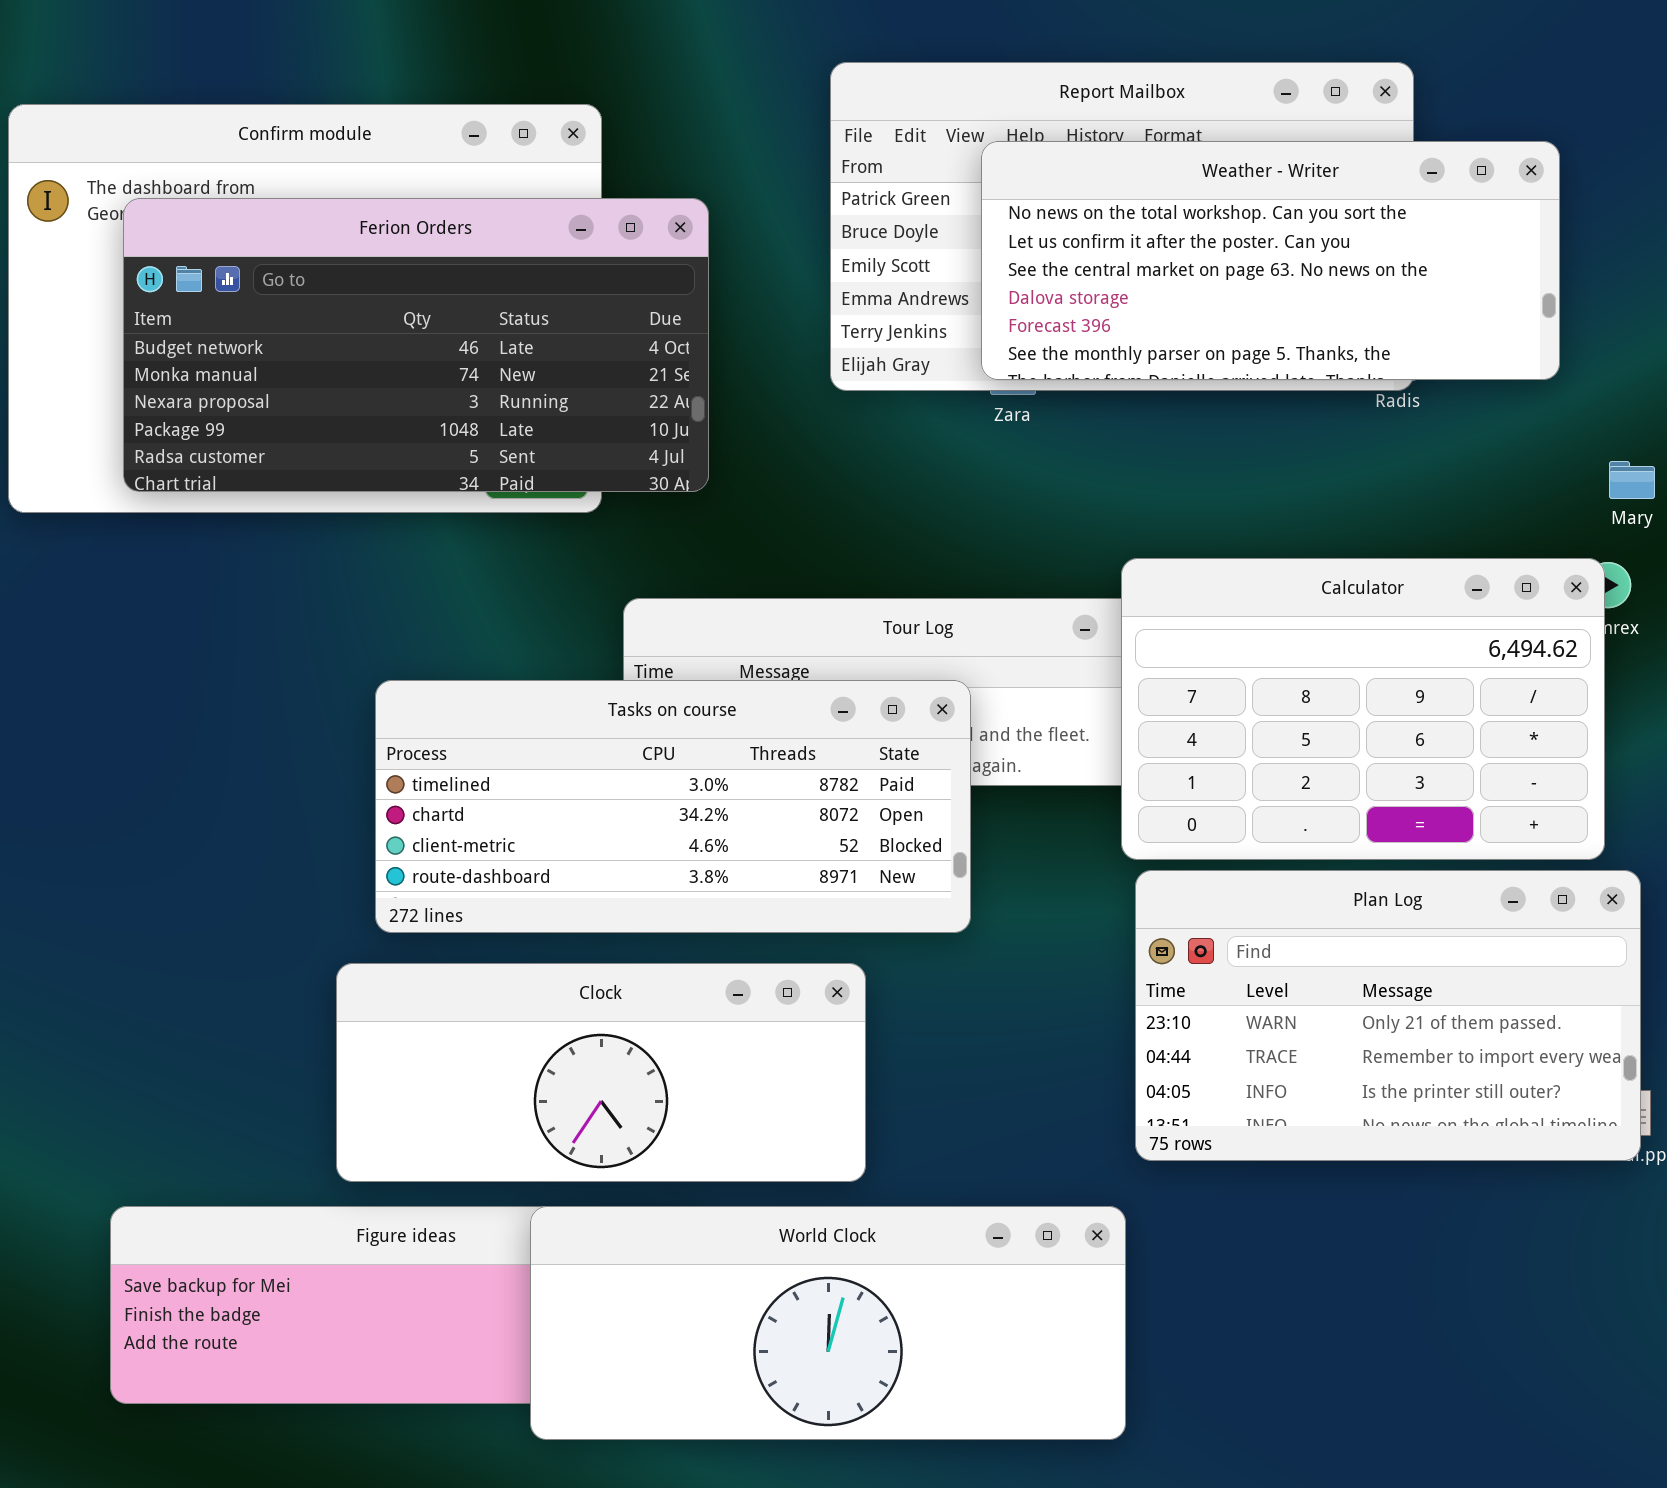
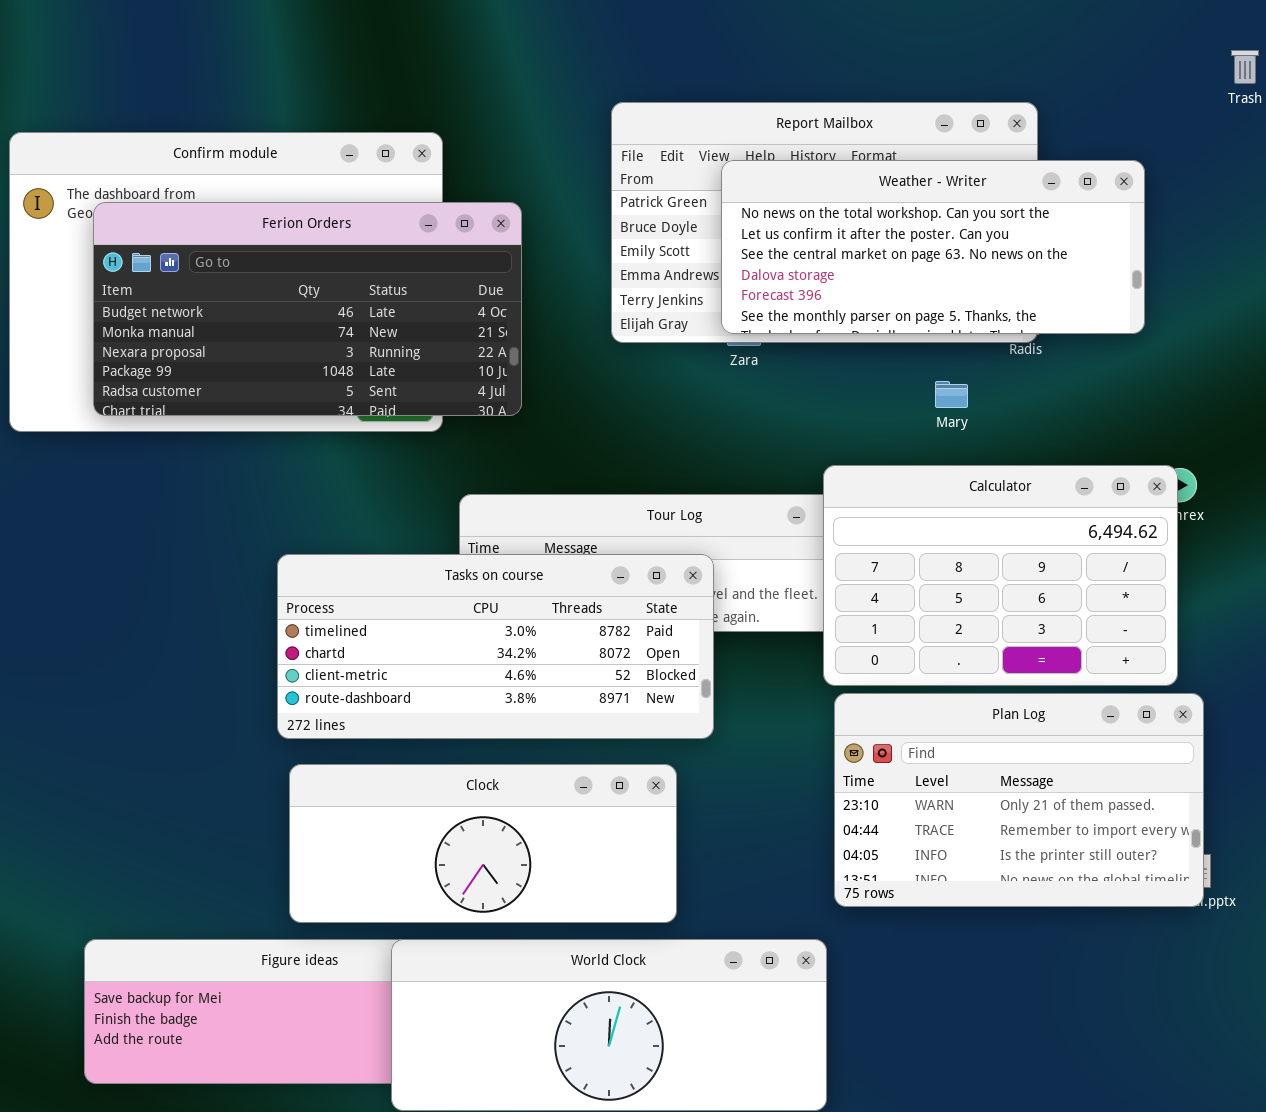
Mary: [1609,461,1655,499] -> [935,381,968,408], moved
Clock: [336,963,866,1182] -> [289,764,677,923], moved

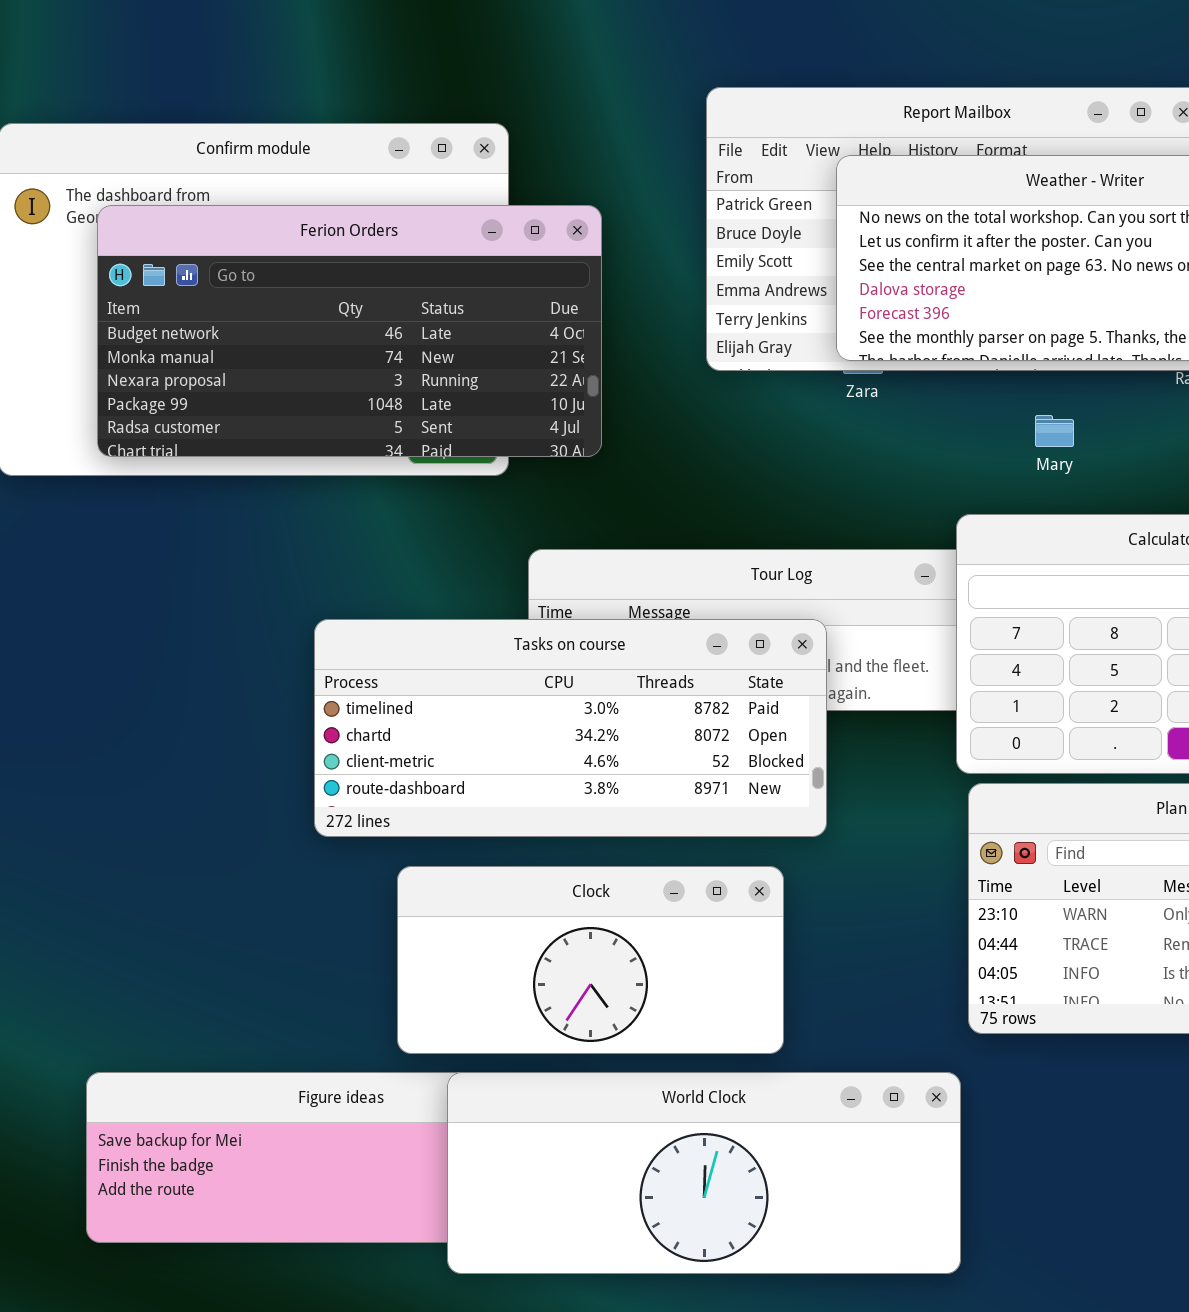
Mary: [935,381,968,408] -> [1035,415,1074,447], moved
Clock: [289,764,677,923] -> [397,866,784,1054], resized

